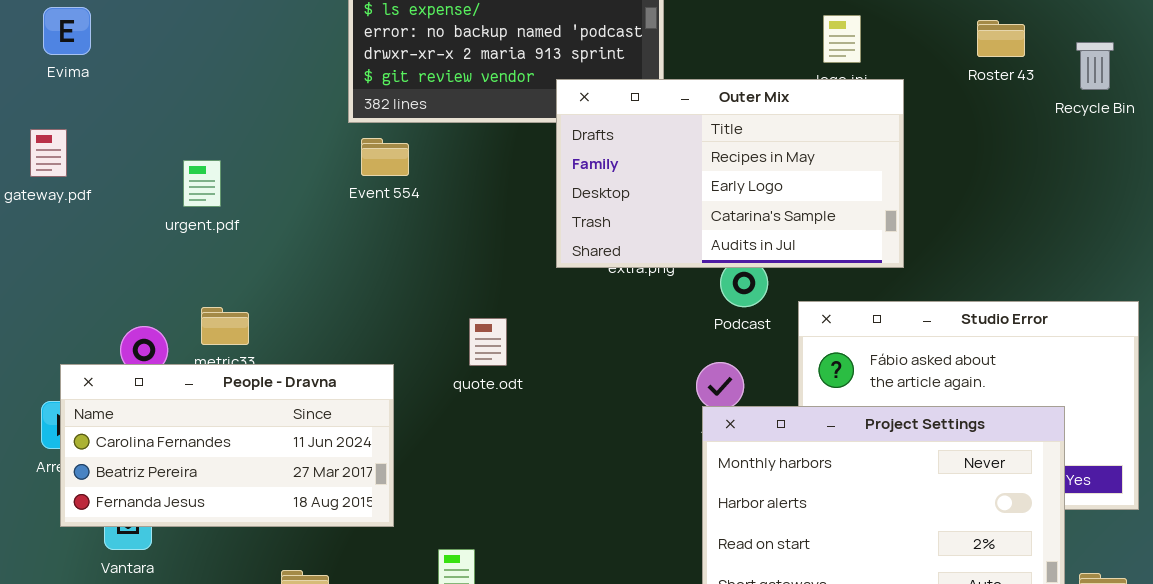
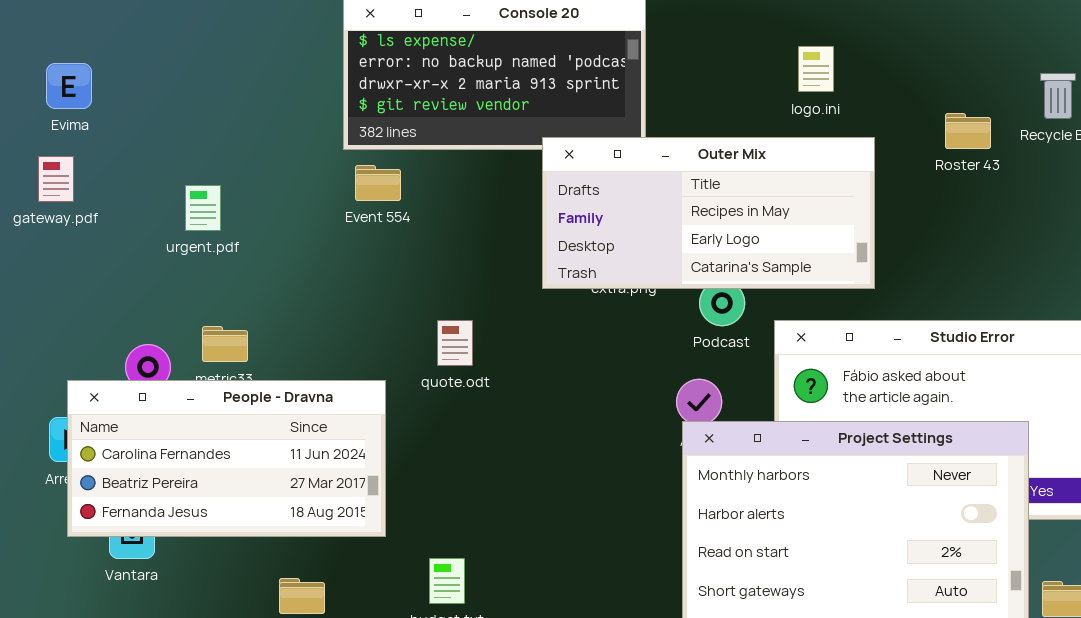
Evima: [43,7,91,55] -> [46,63,92,109], moved
Roster 43: [977,20,1025,57] -> [945,113,991,149], moved
Outer Mix: [556,79,904,268] -> [542,137,875,289], resized
quote.odt: [469,318,507,366] -> [437,320,473,366], moved

